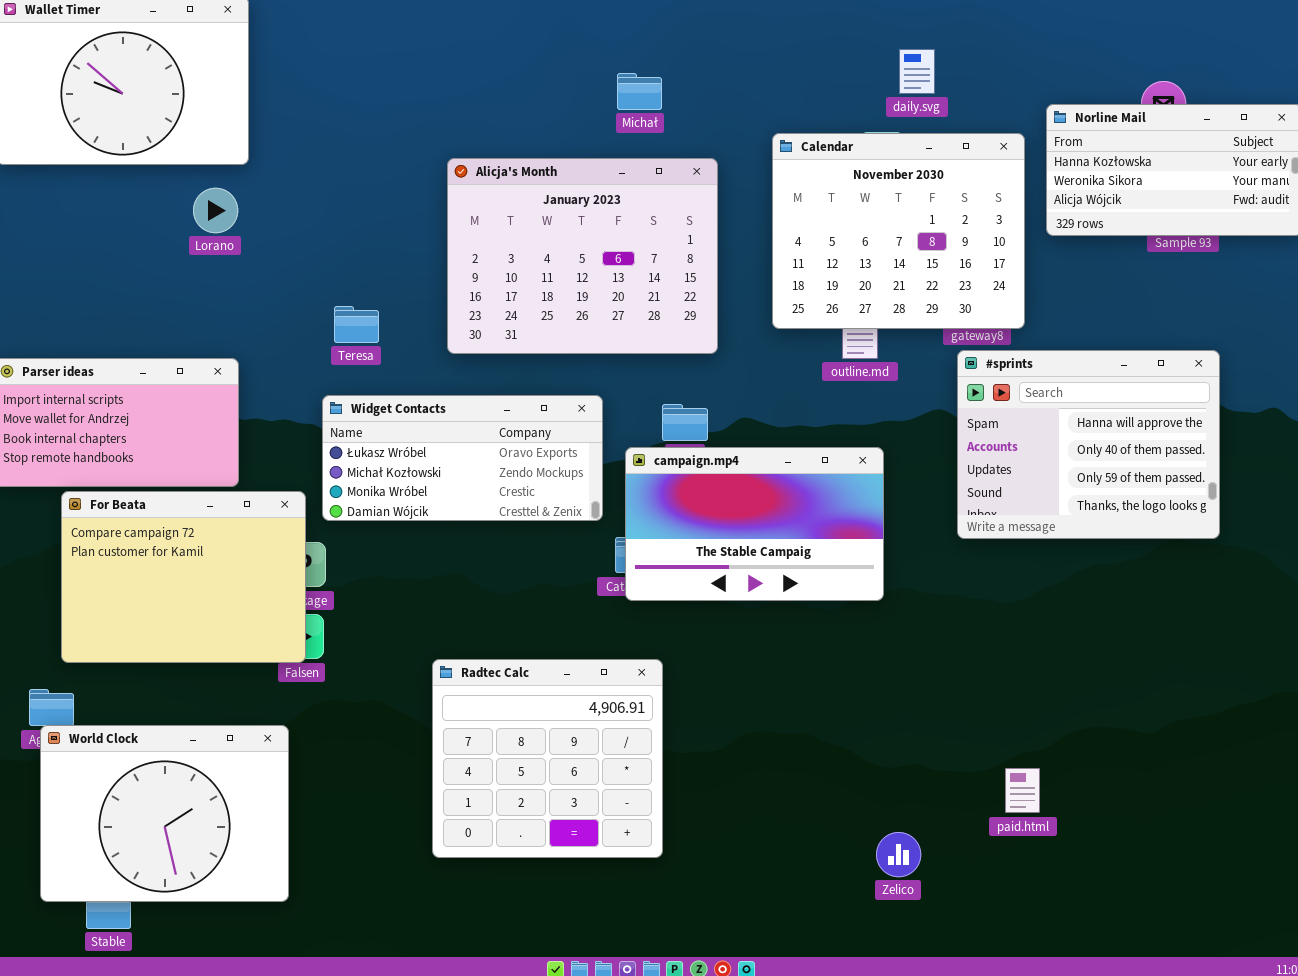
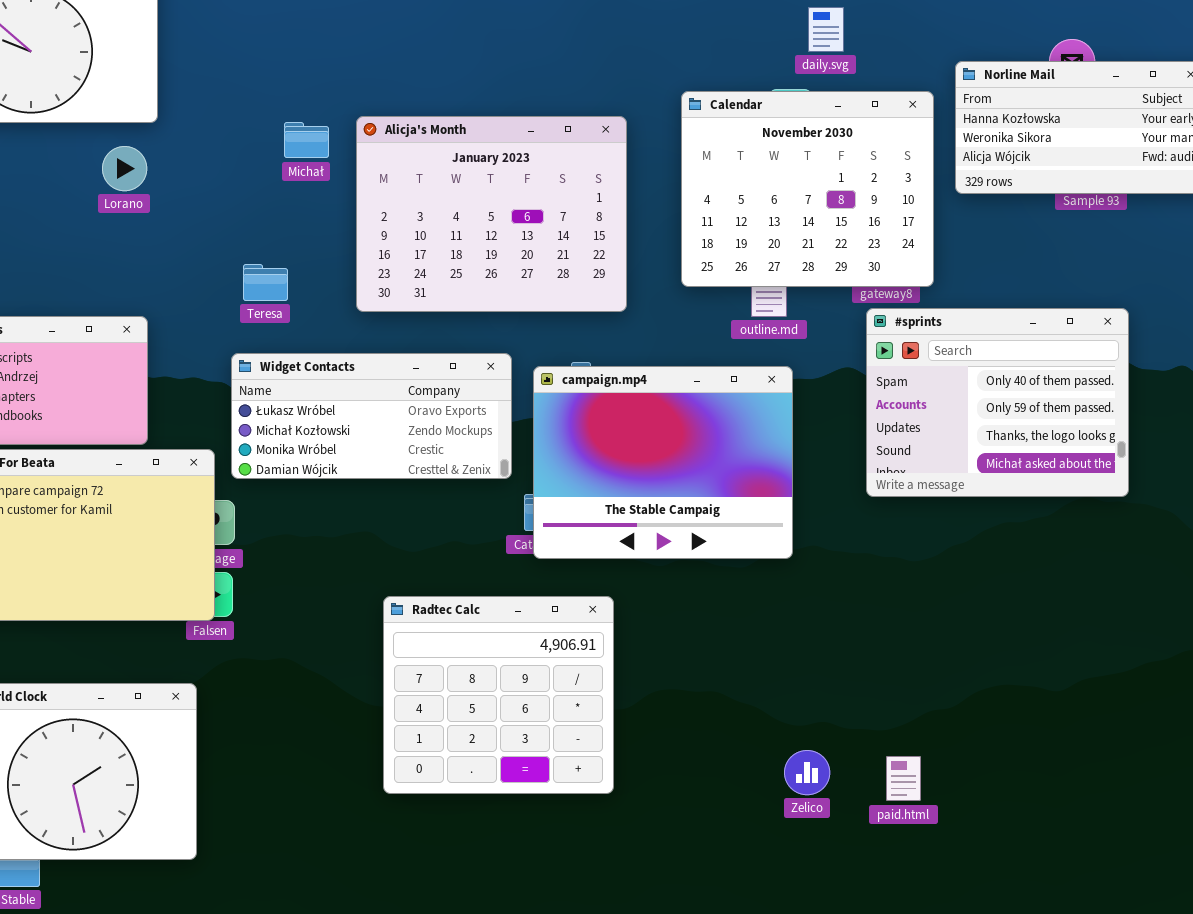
Michał: [617,73,662,110] -> [284,122,329,158], moved
#sprints: [957,350,1220,539] -> [866,308,1129,497], scrolled down 1 row
campaign.mp4: [625,447,884,601] -> [533,366,793,559], resized
Radtec Calc: [432,659,663,858] -> [383,596,614,794], moved
paid.html: [1005,768,1040,813] -> [886,756,921,801], moved
Zelico: [876,832,921,877] -> [784,750,830,795], moved

